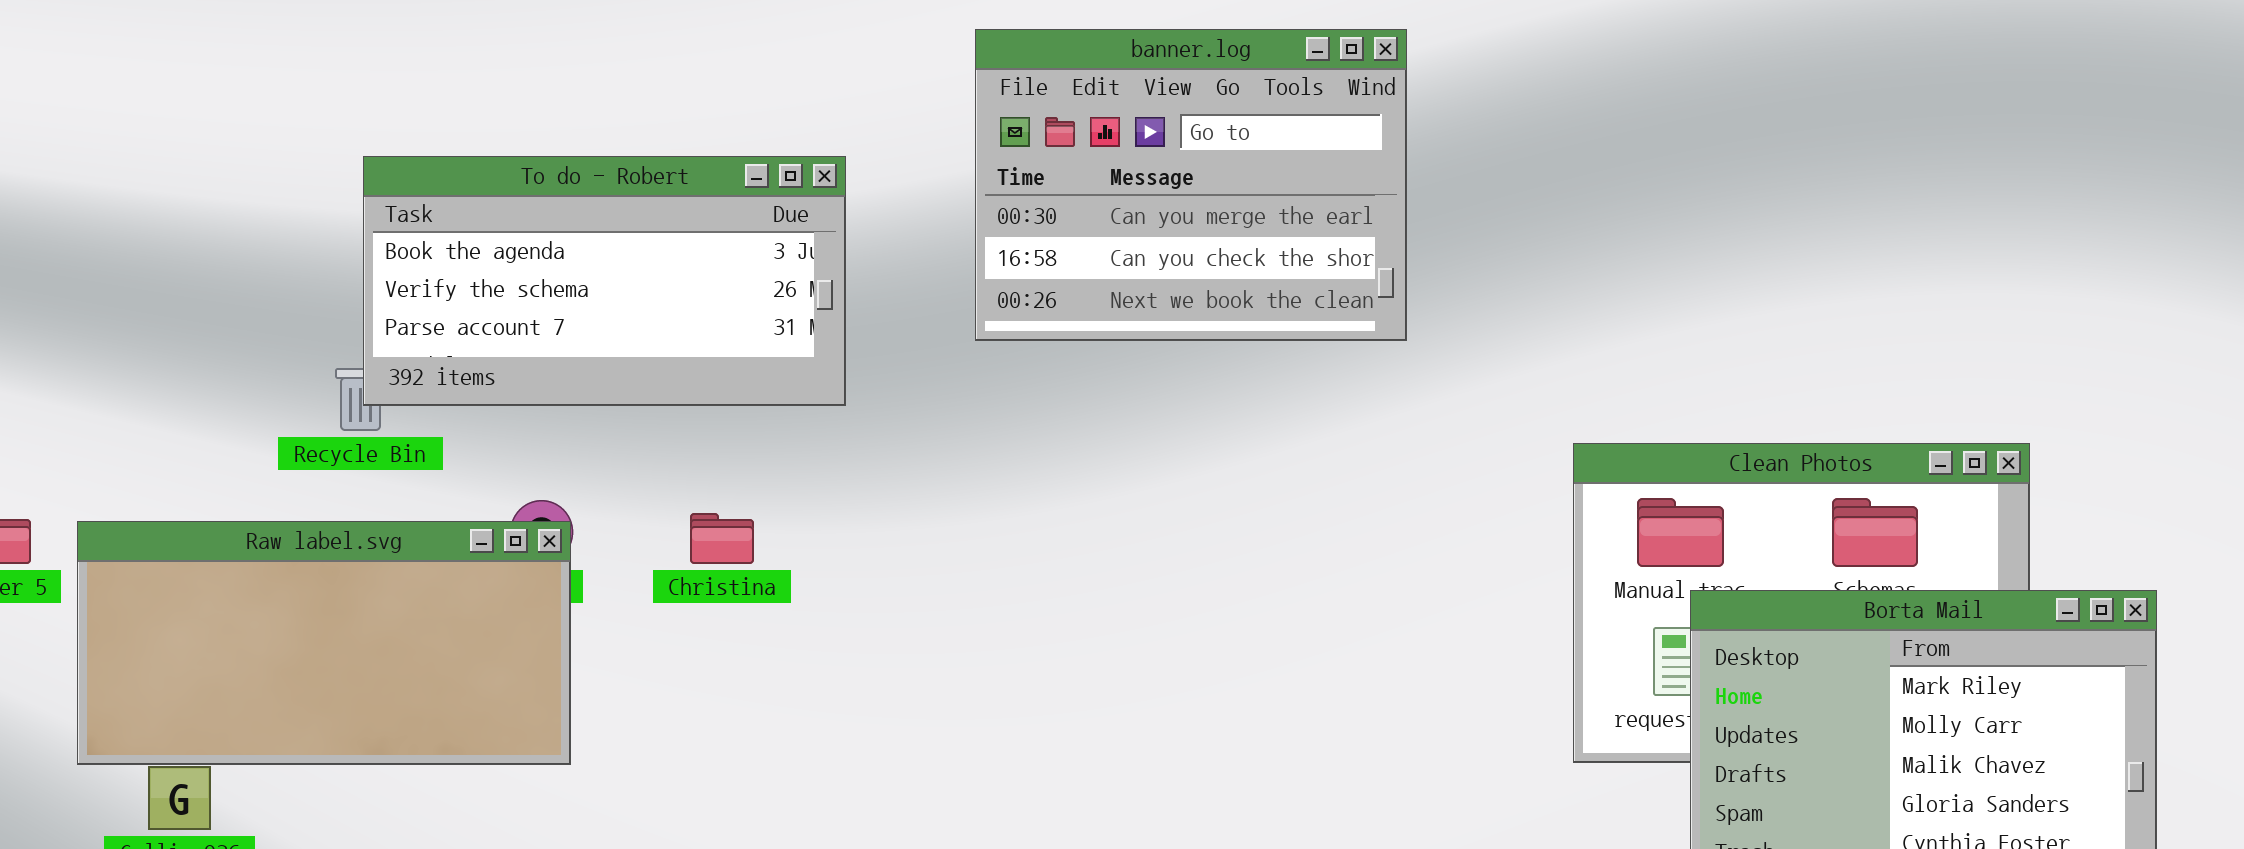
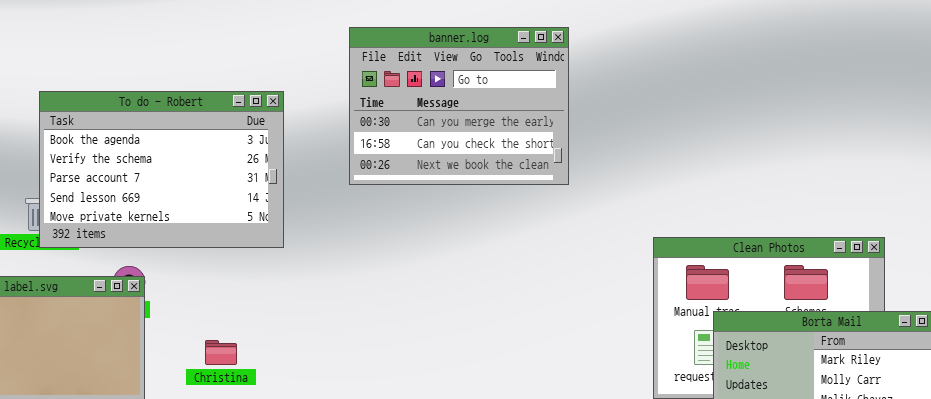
To do - Robert: [363,156,846,406] -> [39,91,284,248], resized
Christina: [690,513,754,564] -> [205,340,237,365], moved

